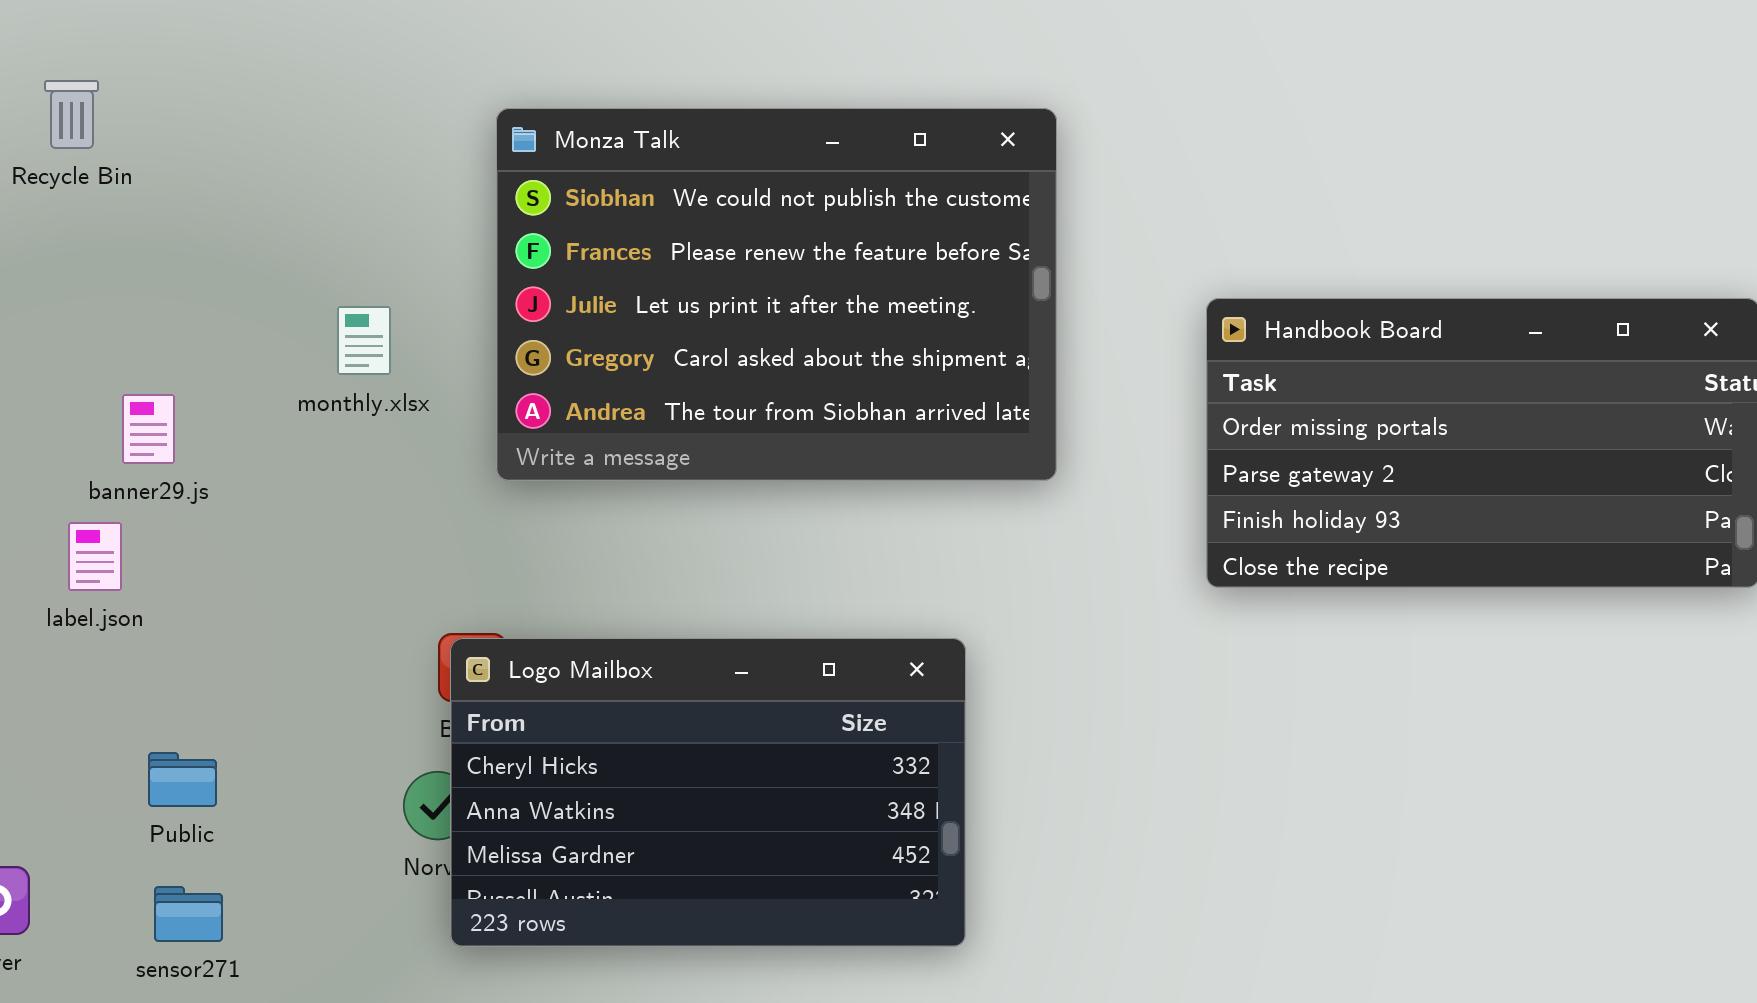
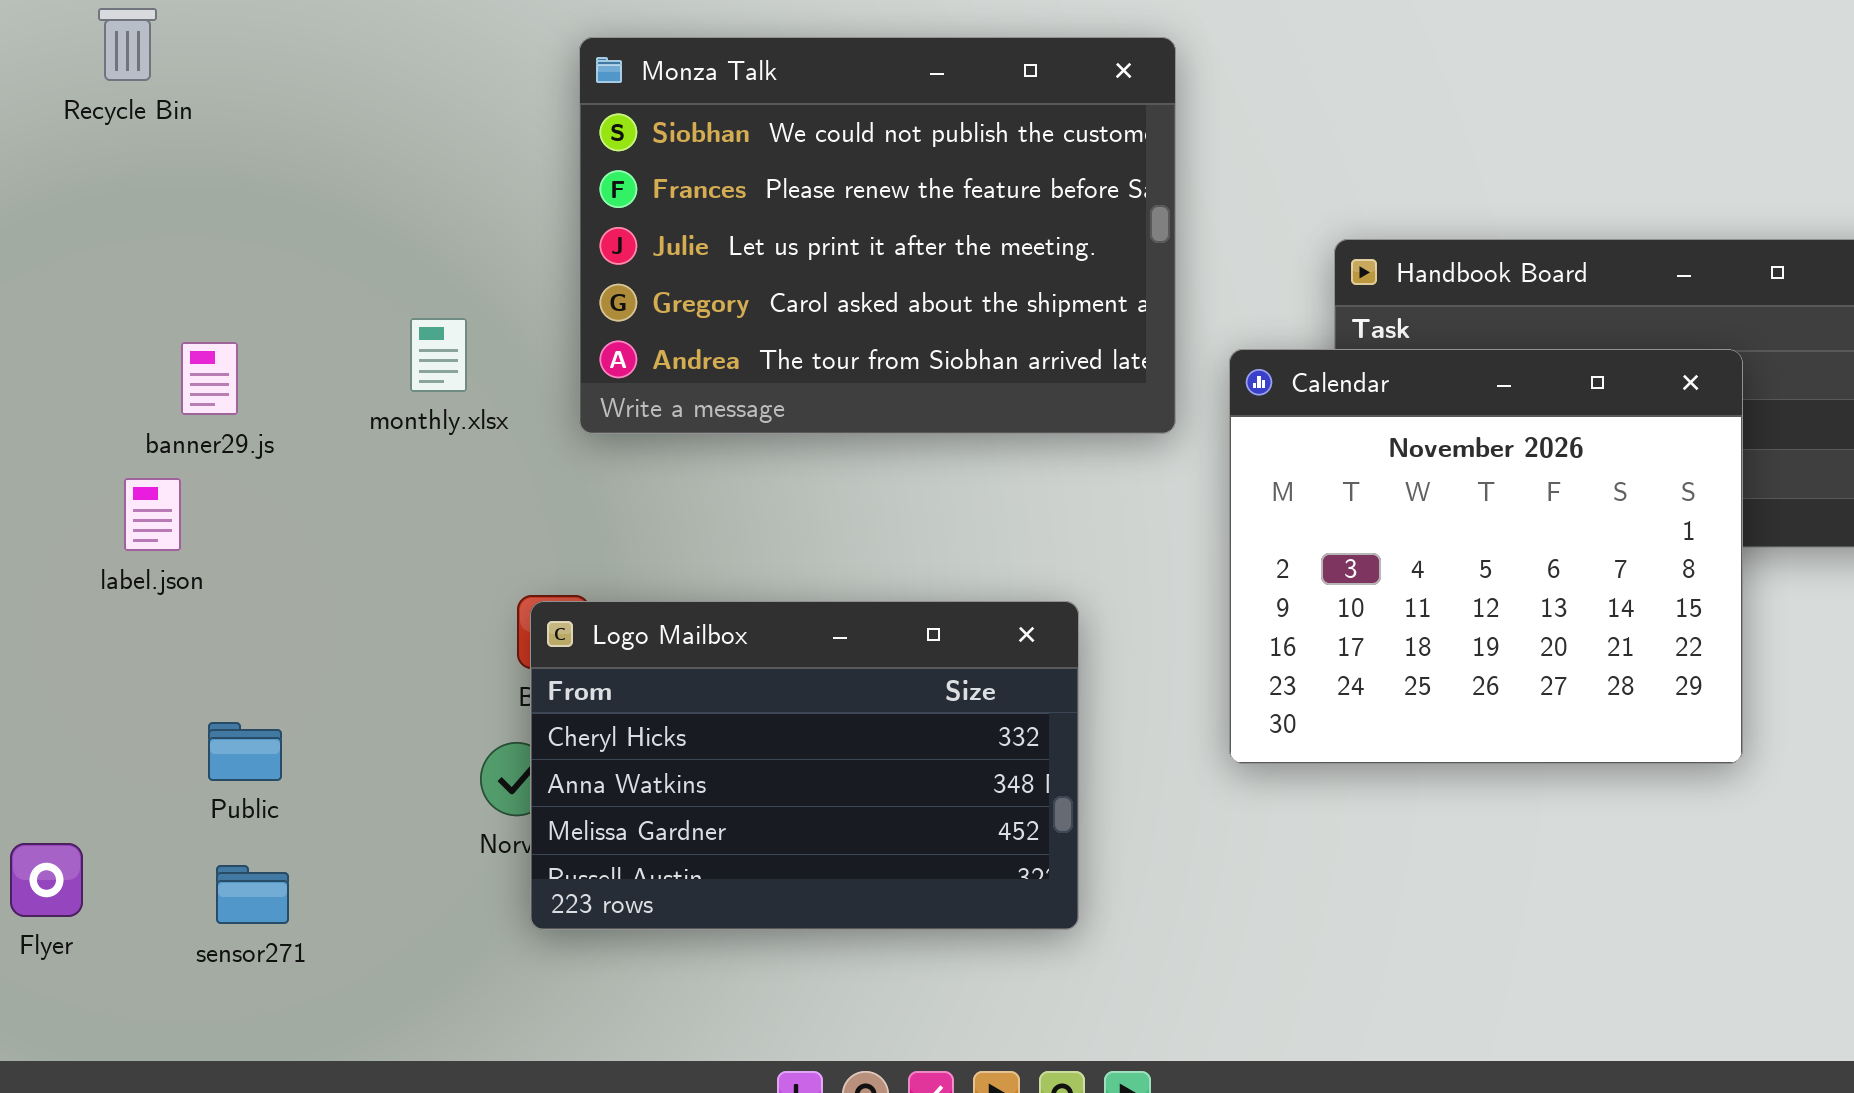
monthly.xlsx: [337,306,391,375] -> [410,318,467,392], moved
Calendar: none -> [1229,349,1743,764], opened

